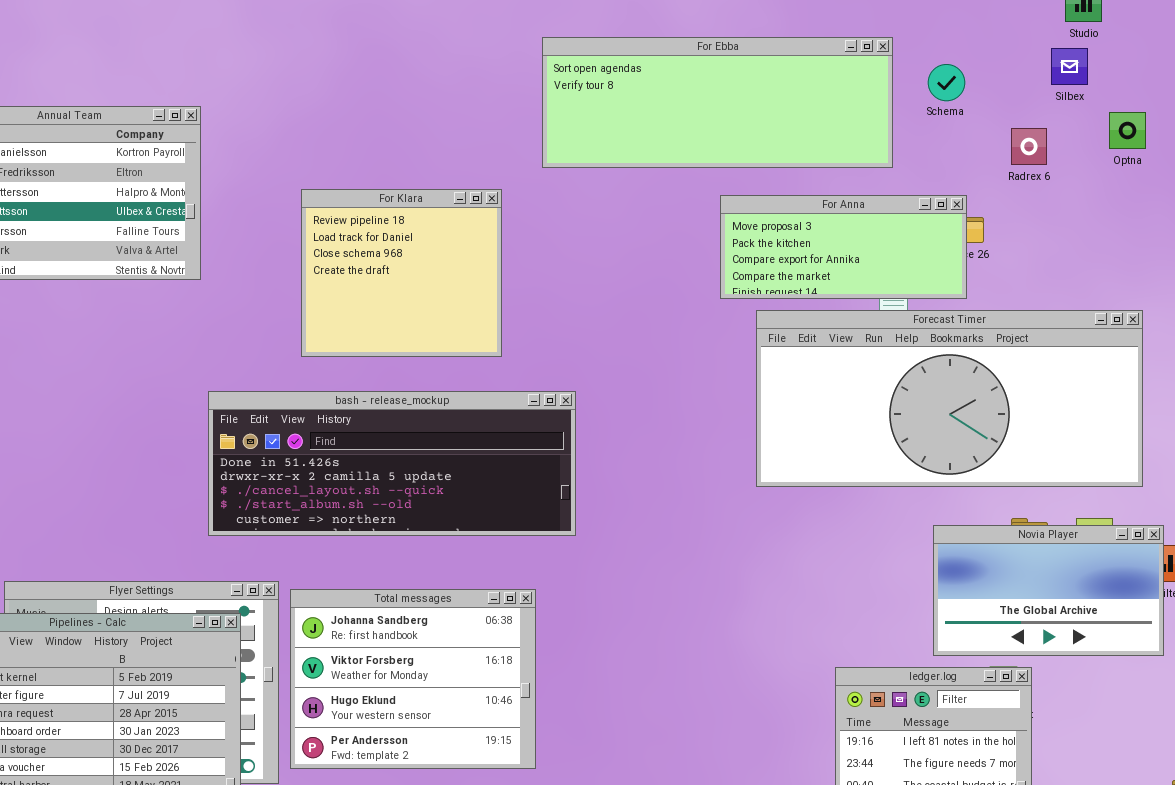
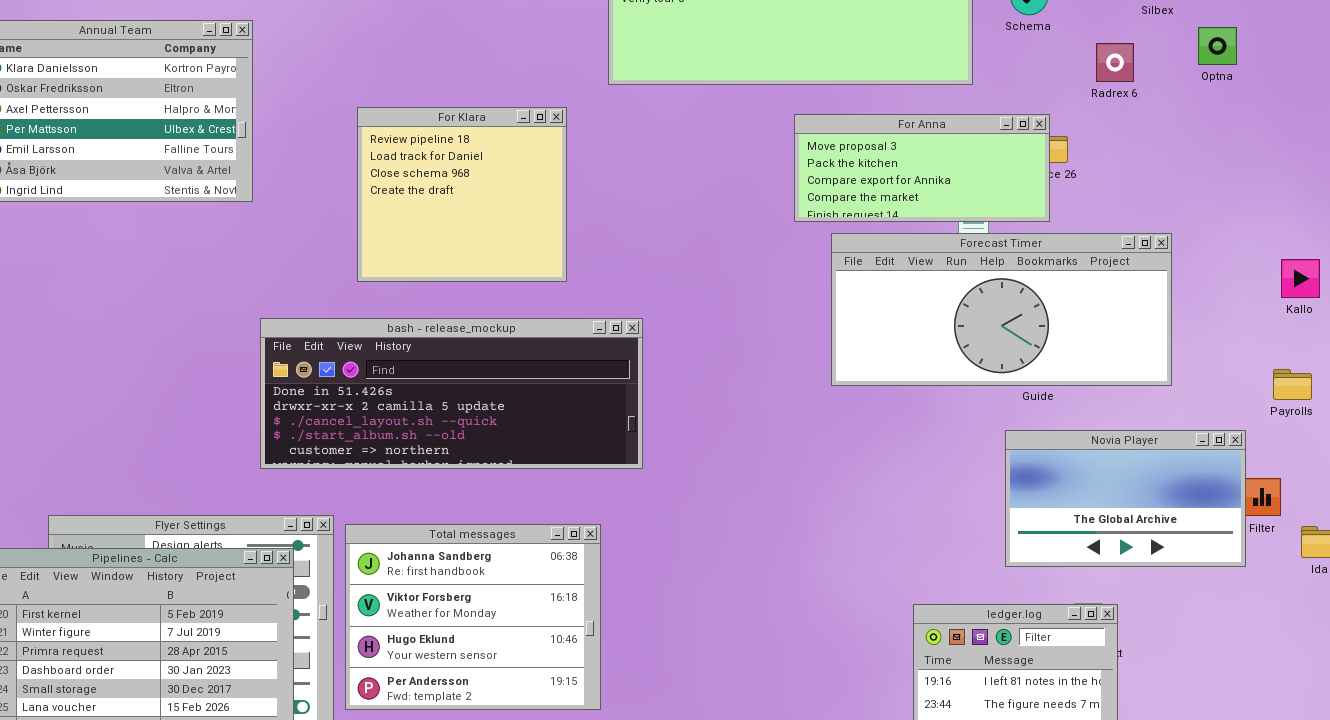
Forecast Timer: [756,310,1143,487] -> [831,233,1172,386], resized
Novia Player: [933,525,1164,656] -> [1005,430,1246,567], moved

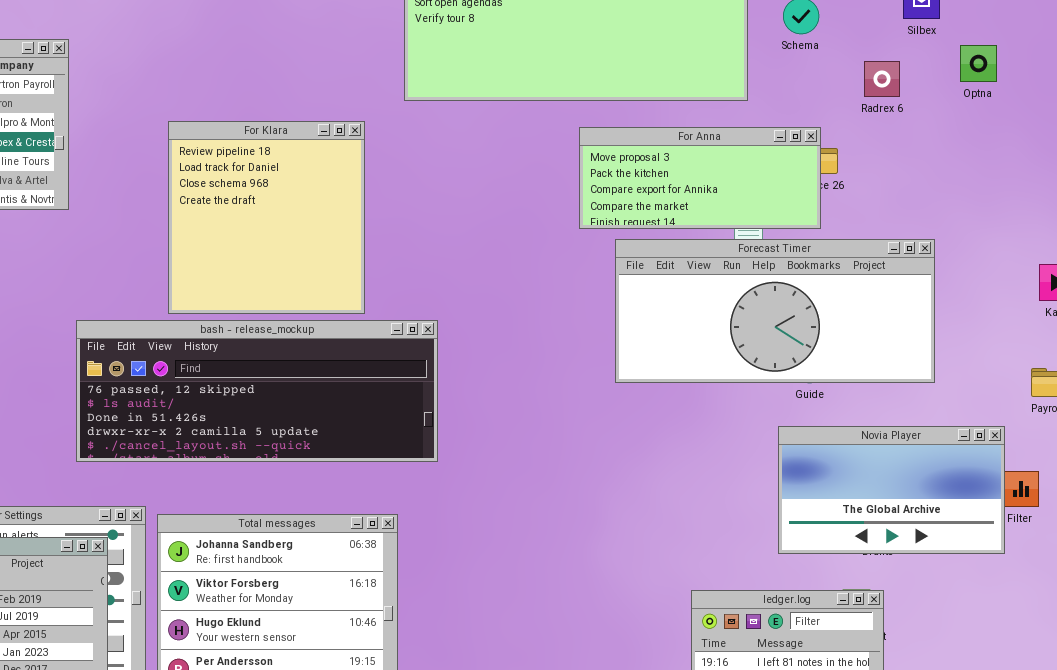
For Klara: [357,107,567,282] -> [168,121,365,314], resized
bash - release_mockup: [260,318,643,469] -> [76,320,438,462], scrolled up 2 rows

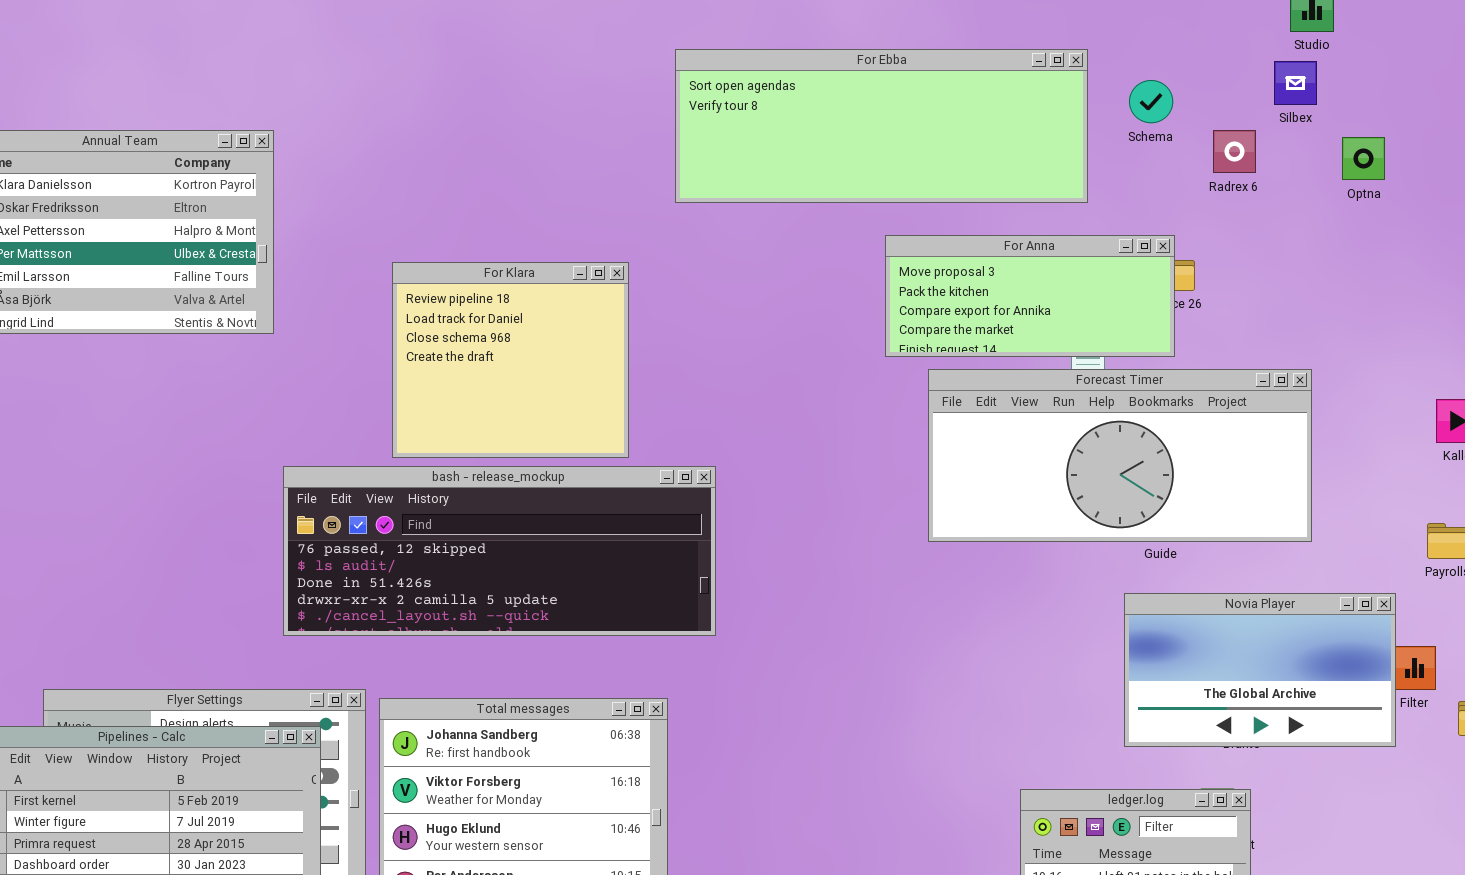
Radrex 6: [864,61,900,97] -> [1213,130,1256,173], moved
For Klara: [168,121,365,314] -> [392,262,629,458], resized

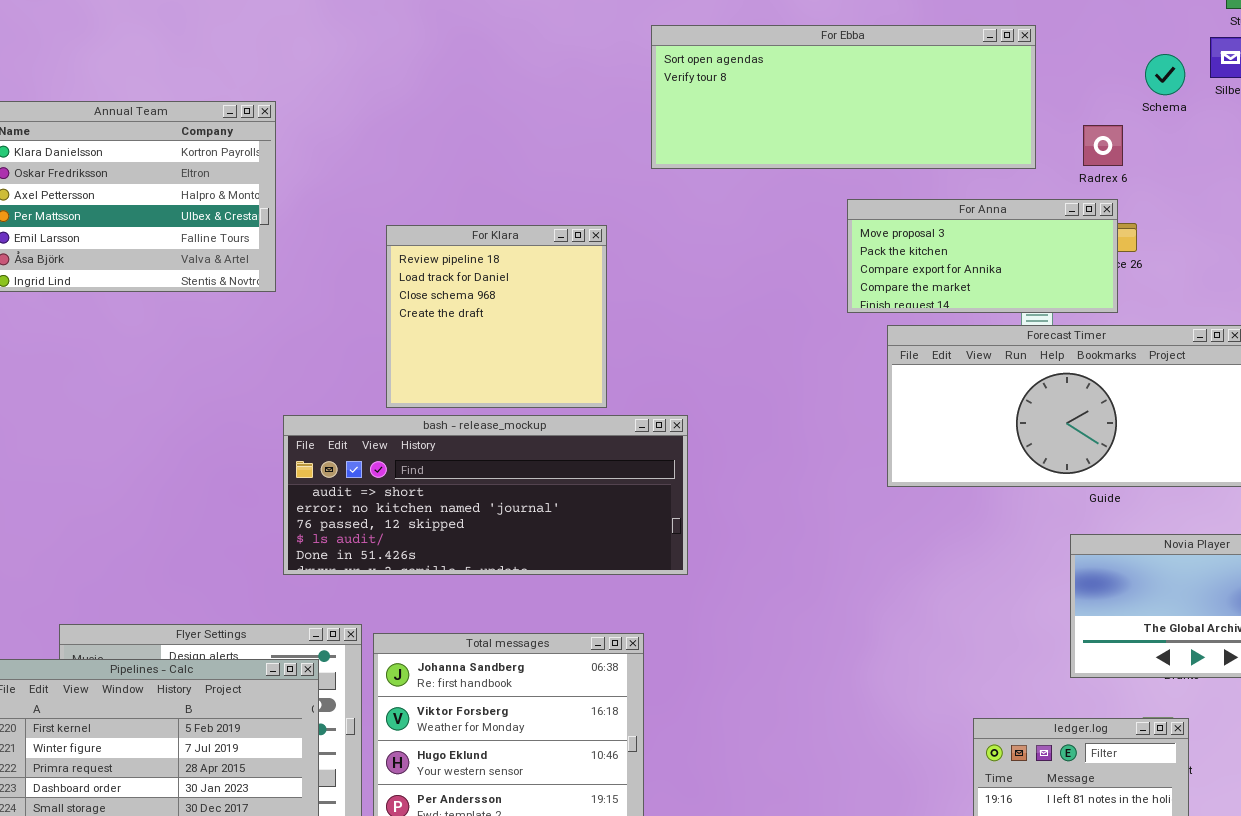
Schema: [1129,80,1173,123] -> [1145,54,1185,95], moved
Radrex 6: [1213,130,1256,173] -> [1083,125,1123,166], moved
bash - release_mockup: [283,466,716,636] -> [283,415,688,575], scrolled up 2 rows

